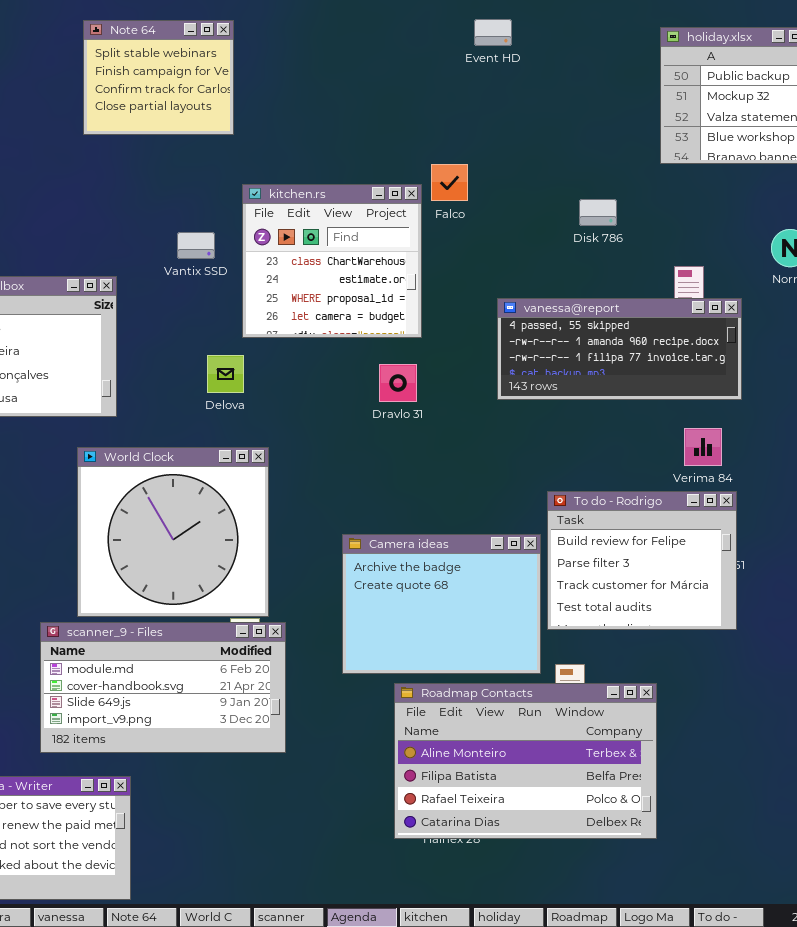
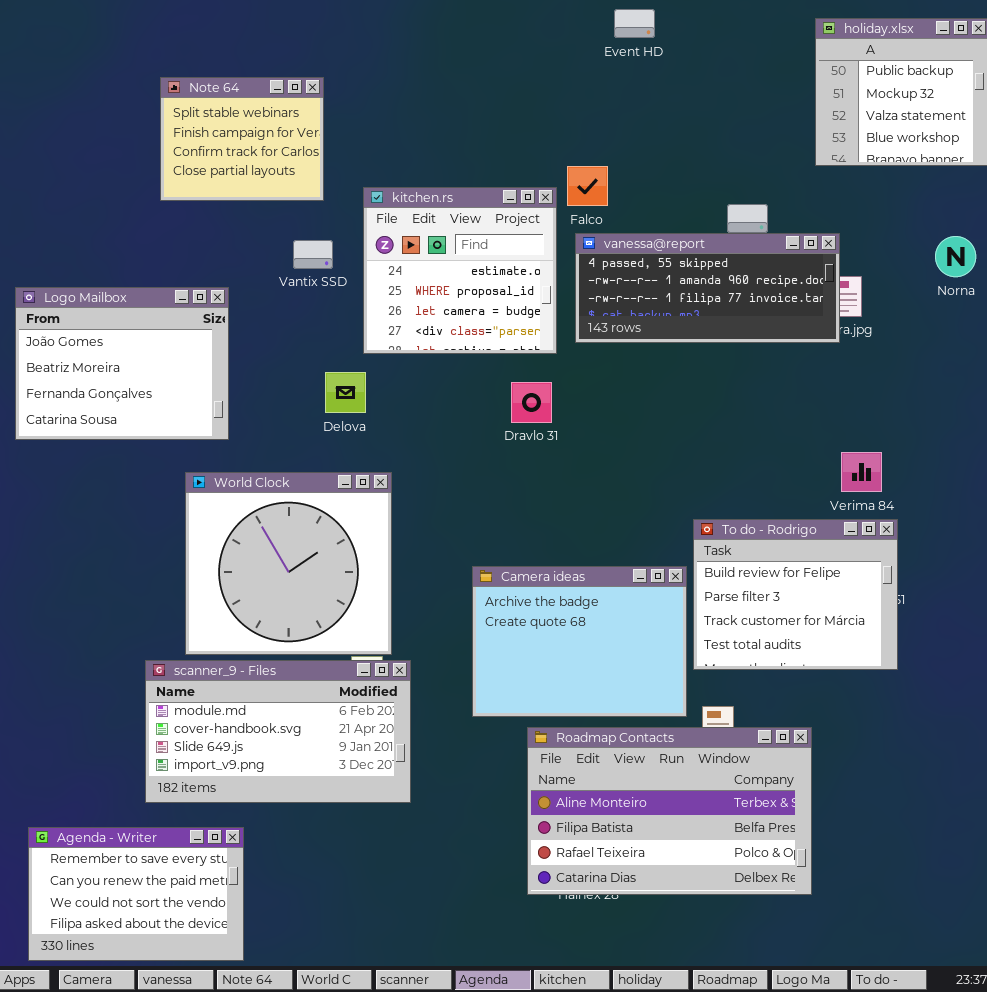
Note 64: [83,20,234,135] -> [160,77,324,201], moved
kitchen.rs: [242,184,422,338] -> [363,187,557,354], scrolled down 1 row
vanessa@report: [497,298,742,400] -> [575,233,840,343], moved

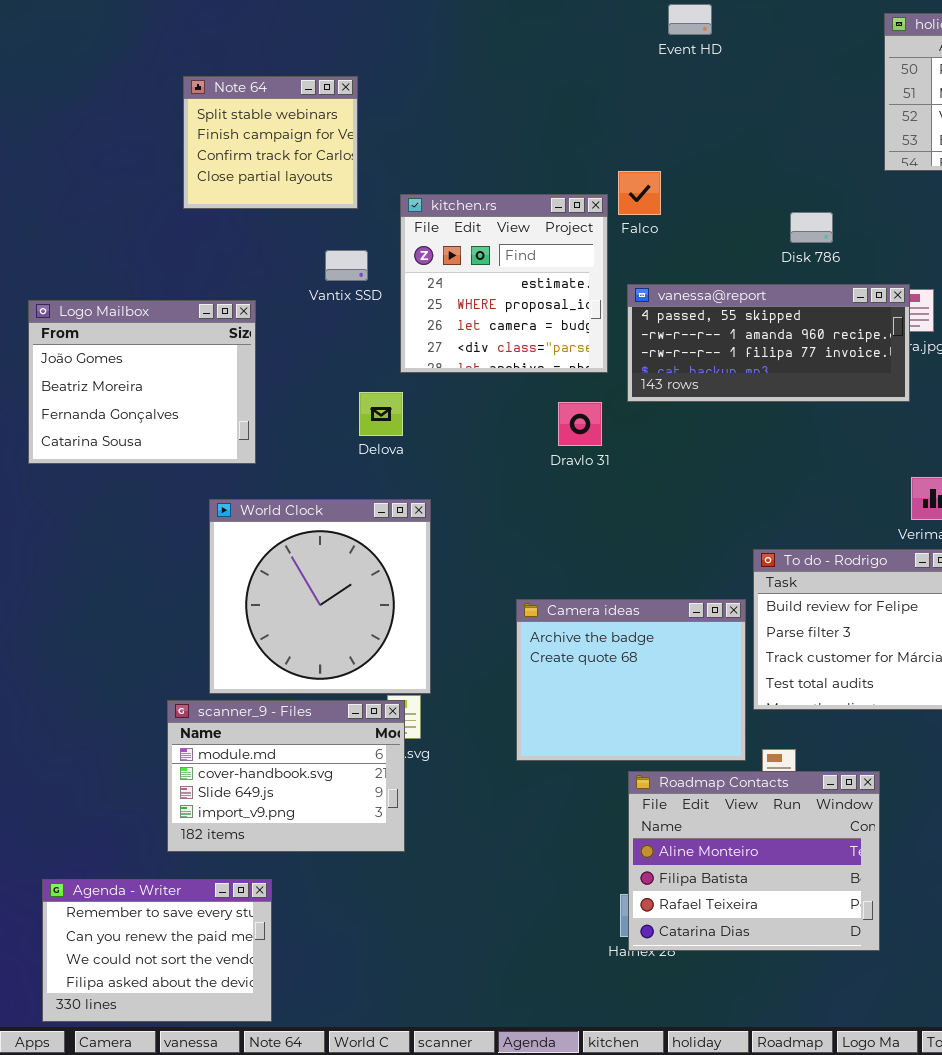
vanessa@report: [575,233,840,343] -> [627,284,910,402], moved
scanner_9 - Files: [145,660,411,803] -> [167,700,405,852], resized
Roadmap Contacts: [527,727,812,895] -> [628,771,880,951], resized

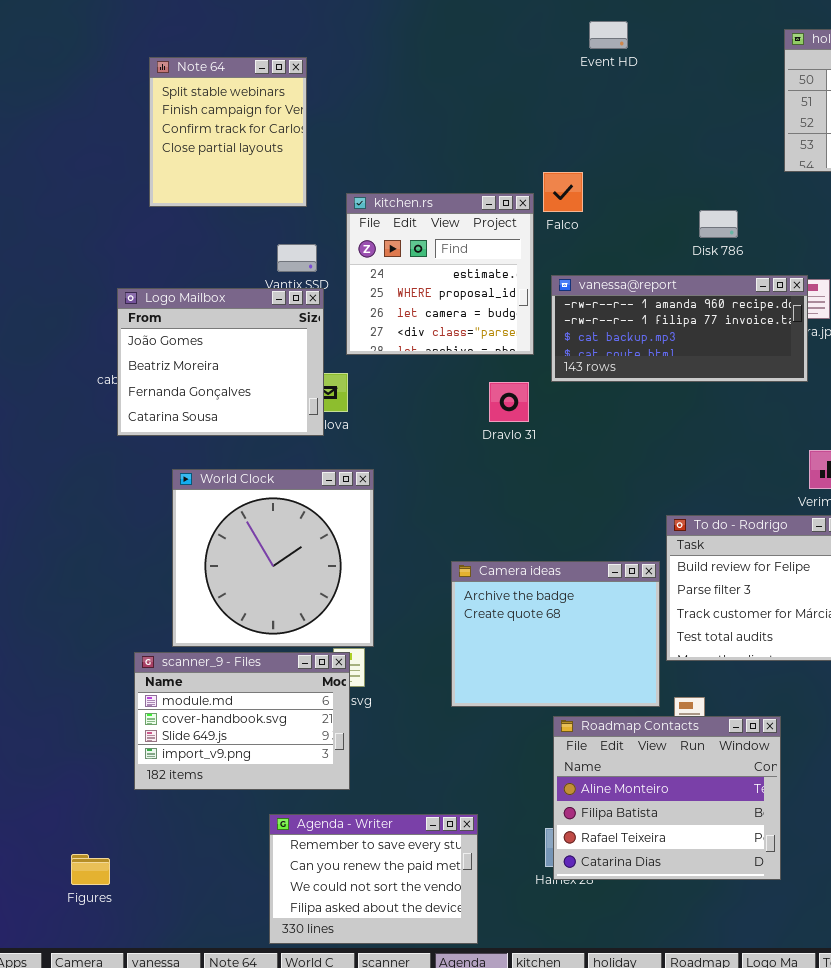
Note 64: [183,76,358,209] -> [149,57,307,207], resized
vanessa@report: [627,284,910,402] -> [551,275,808,382], scrolled down 1 row
Logo Mailbox: [28,300,256,464] -> [117,288,324,436], moved
Agenda - Writer: [42,879,272,1022] -> [269,814,478,944], moved

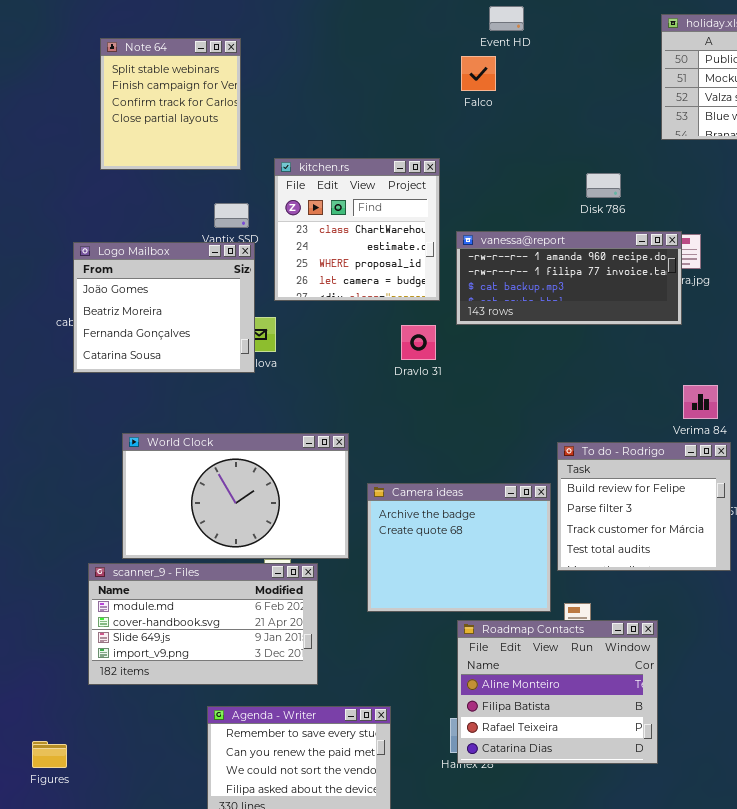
Falco: [543,172,583,212] -> [461,56,496,91], moved
kitchen.rs: [346,193,534,355] -> [274,158,440,301], scrolled up 1 row
World Clock: [172,469,374,647] -> [122,433,349,559], resized
scanner_9 - Files: [134,652,350,790] -> [88,563,318,685], resized

